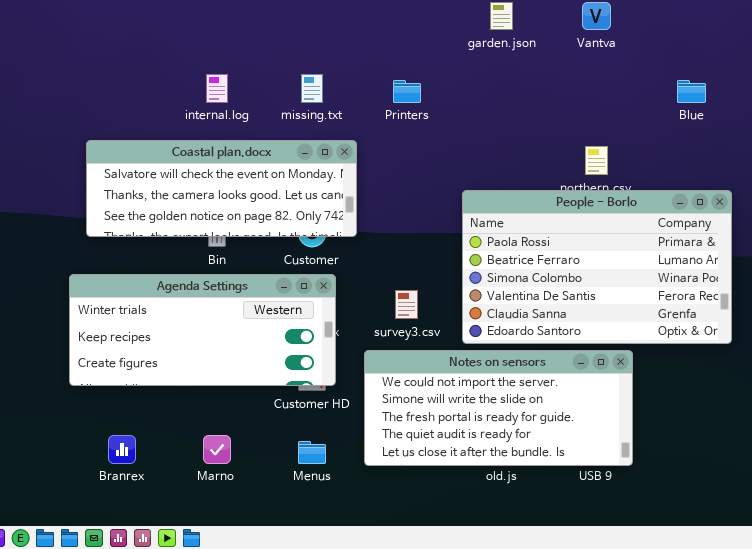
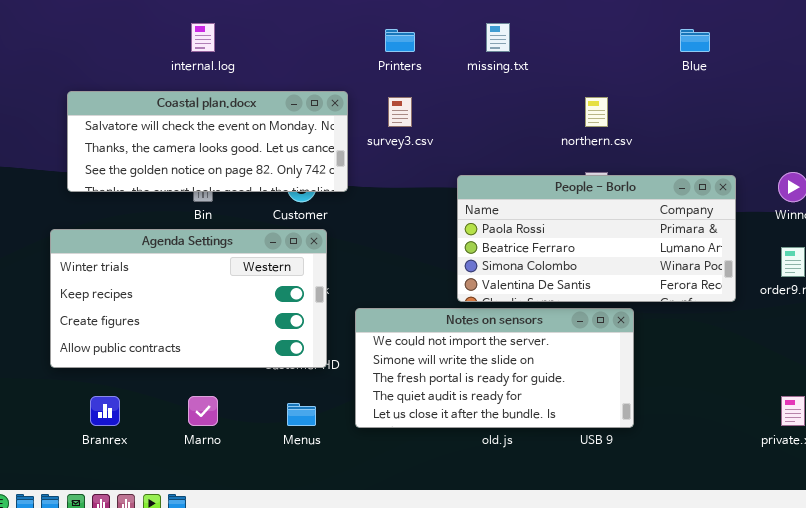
missing.txt: [301,74,323,103] -> [486,23,510,52], moved
People - Borlo: [462,190,732,344] -> [457,175,736,302], resized
Agenda Settings: [69,274,336,386] -> [50,229,327,368], resized
survey3.csv: [395,290,418,319] -> [388,97,412,127], moved

